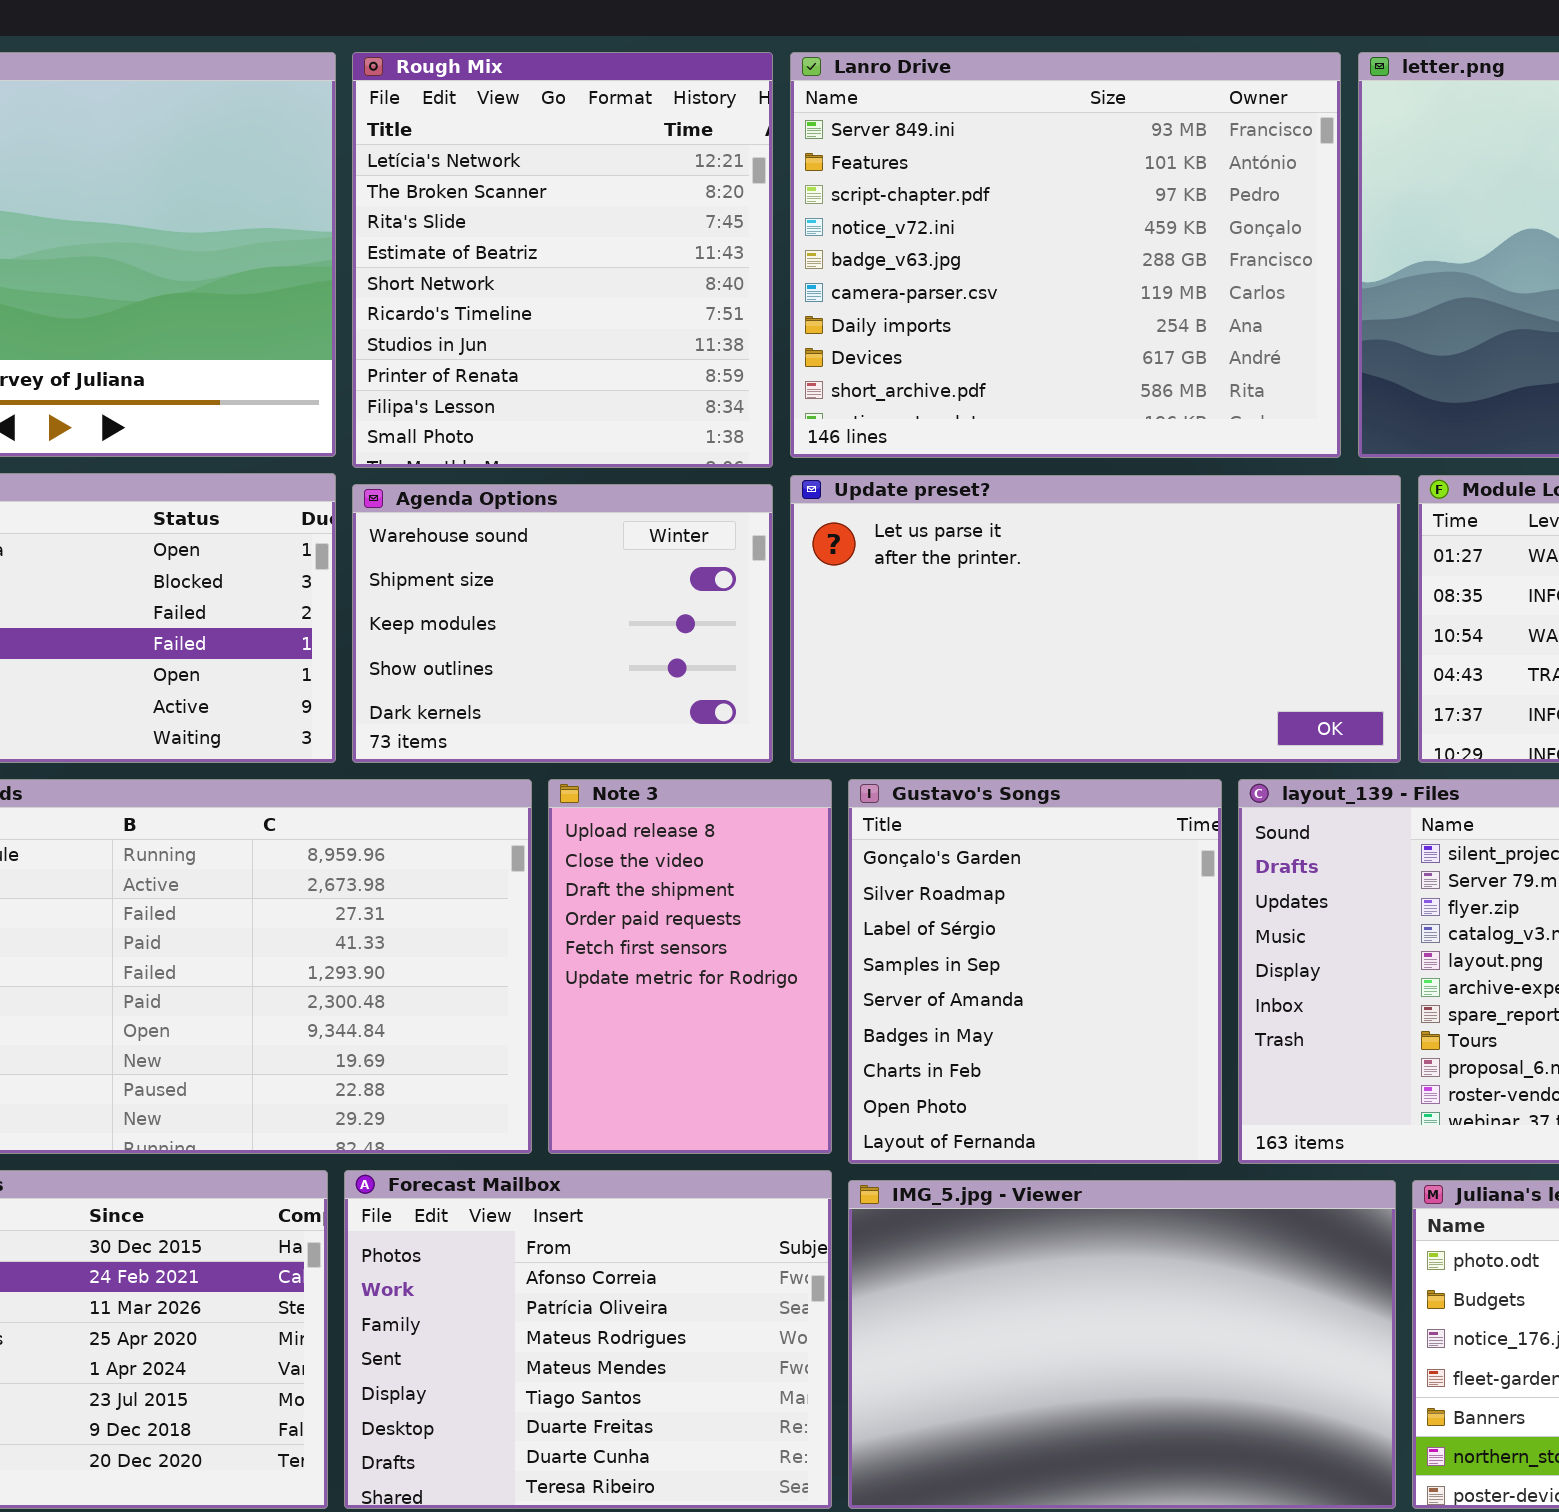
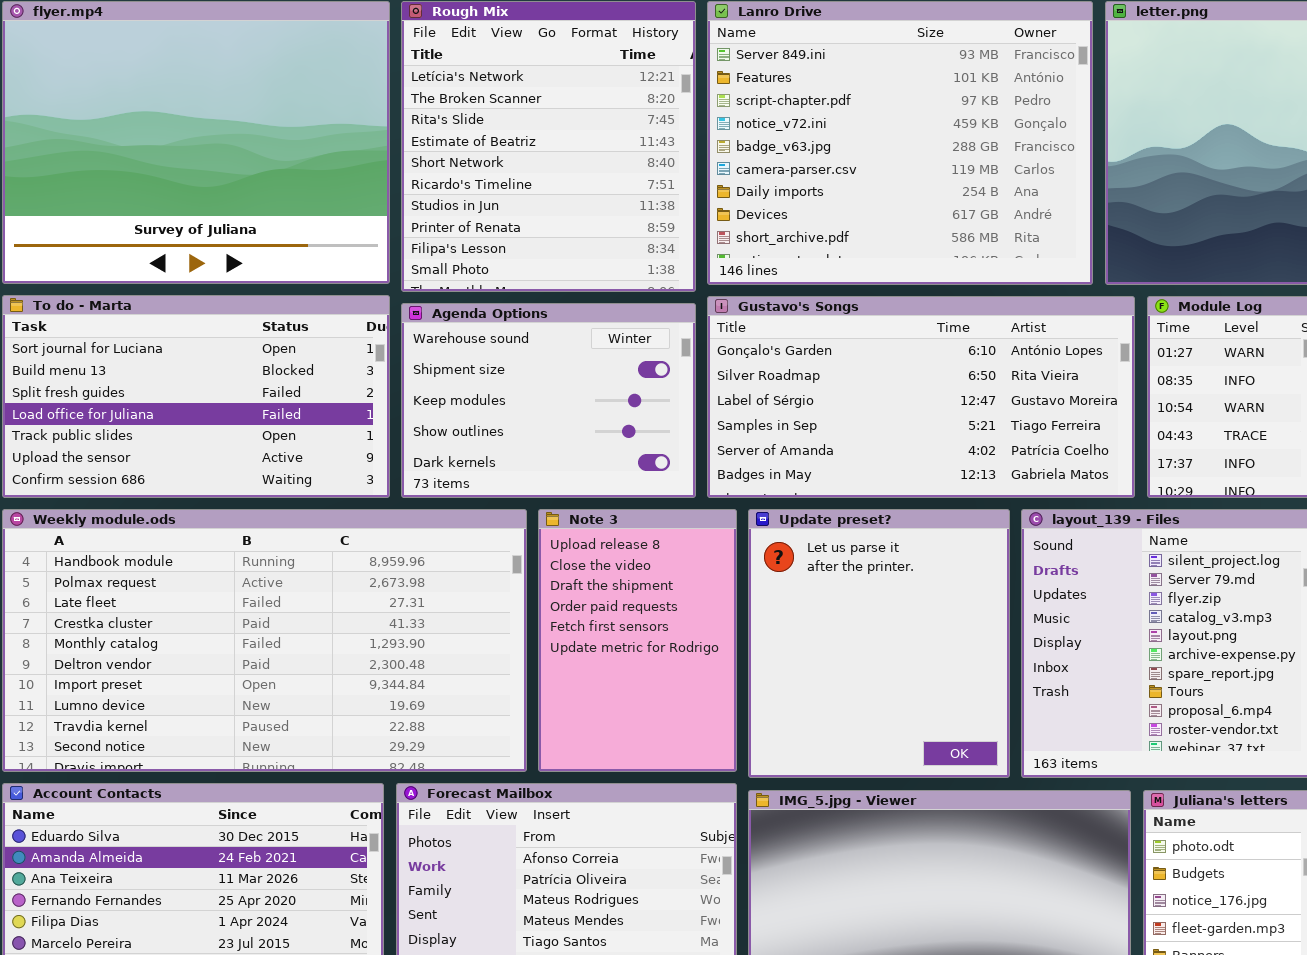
Update preset?: [790,475,1401,763] -> [748,509,1010,778], moved, resized
Gustavo's Songs: [848,779,1222,1164] -> [707,296,1135,498], moved, resized

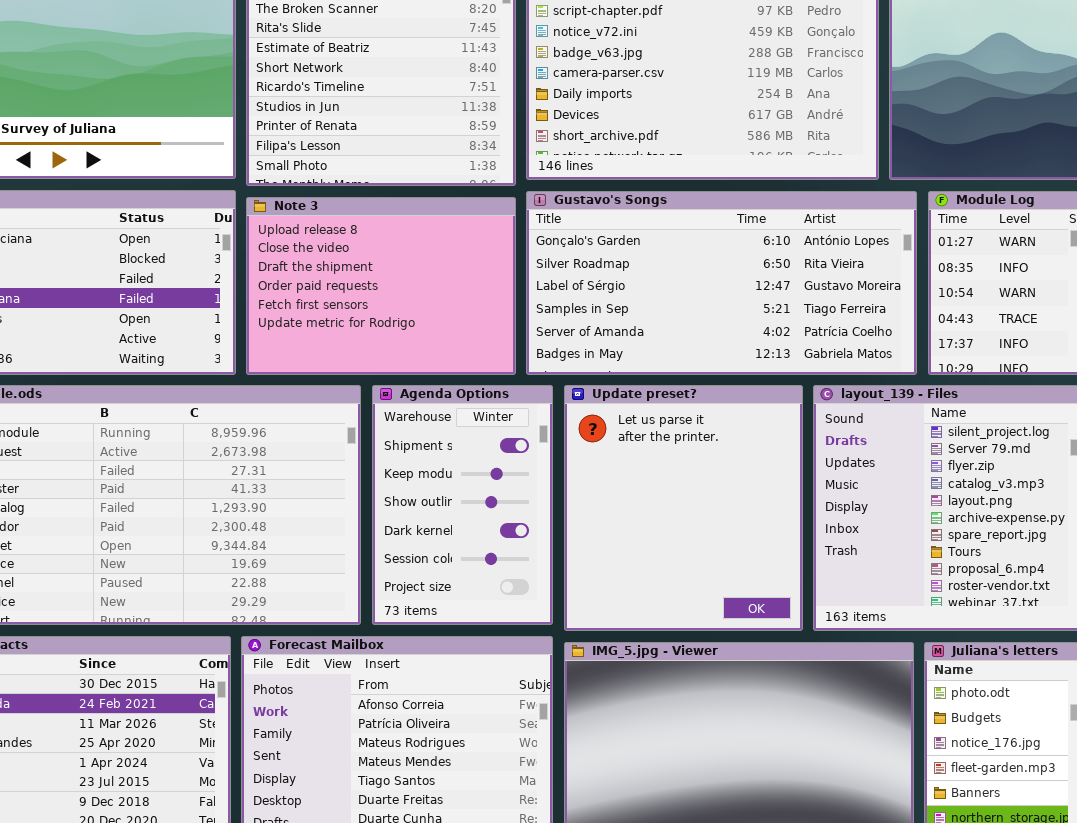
Agenda Options: [401,303,696,498] -> [372,385,553,625], moved, resized
Note 3: [538,509,737,772] -> [246,197,516,375], moved, resized

